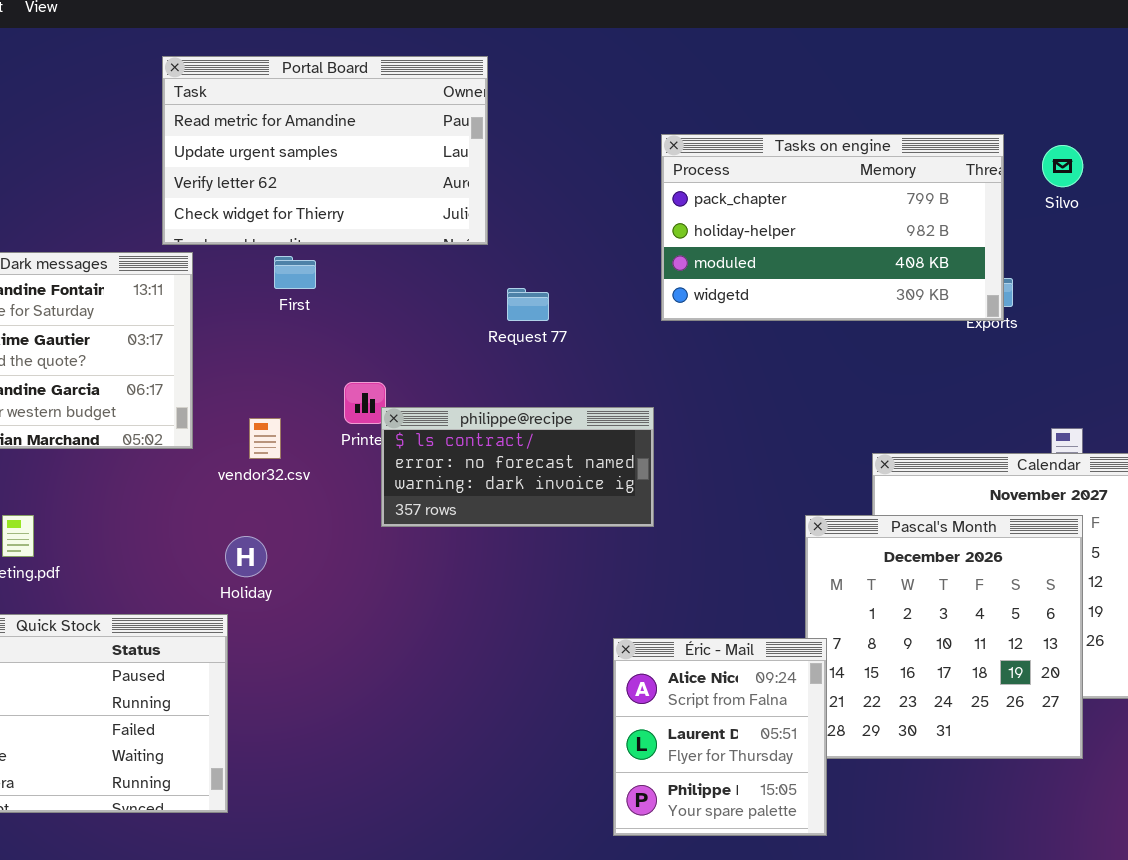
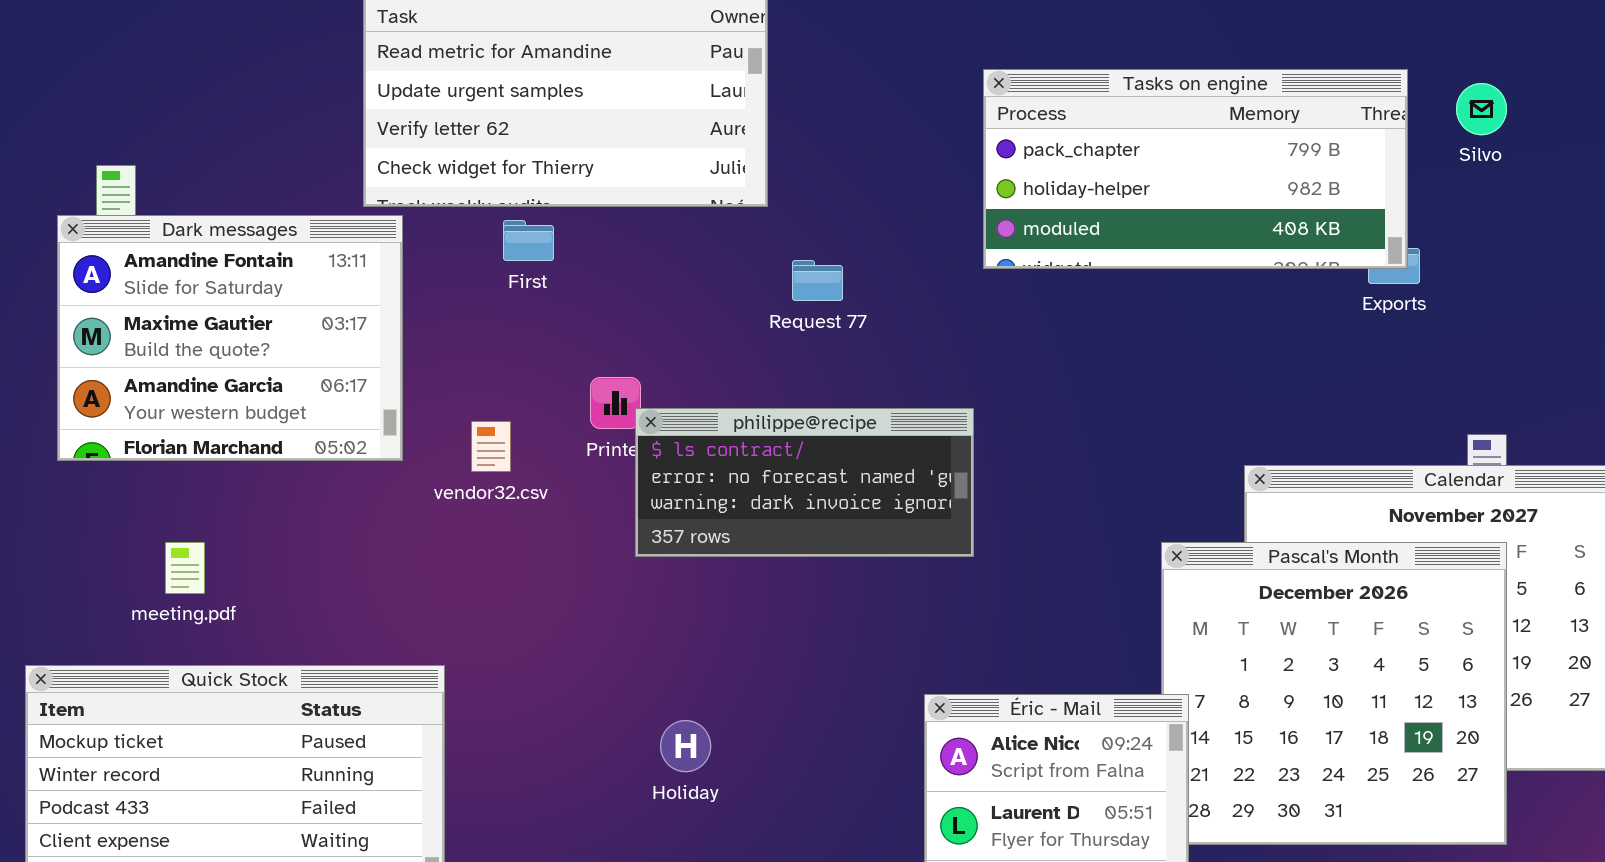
Tasks on engine: [661,134,1004,321] -> [983,69,1408,269], resized
Holiday: [225,536,267,577] -> [660,720,711,772], moved

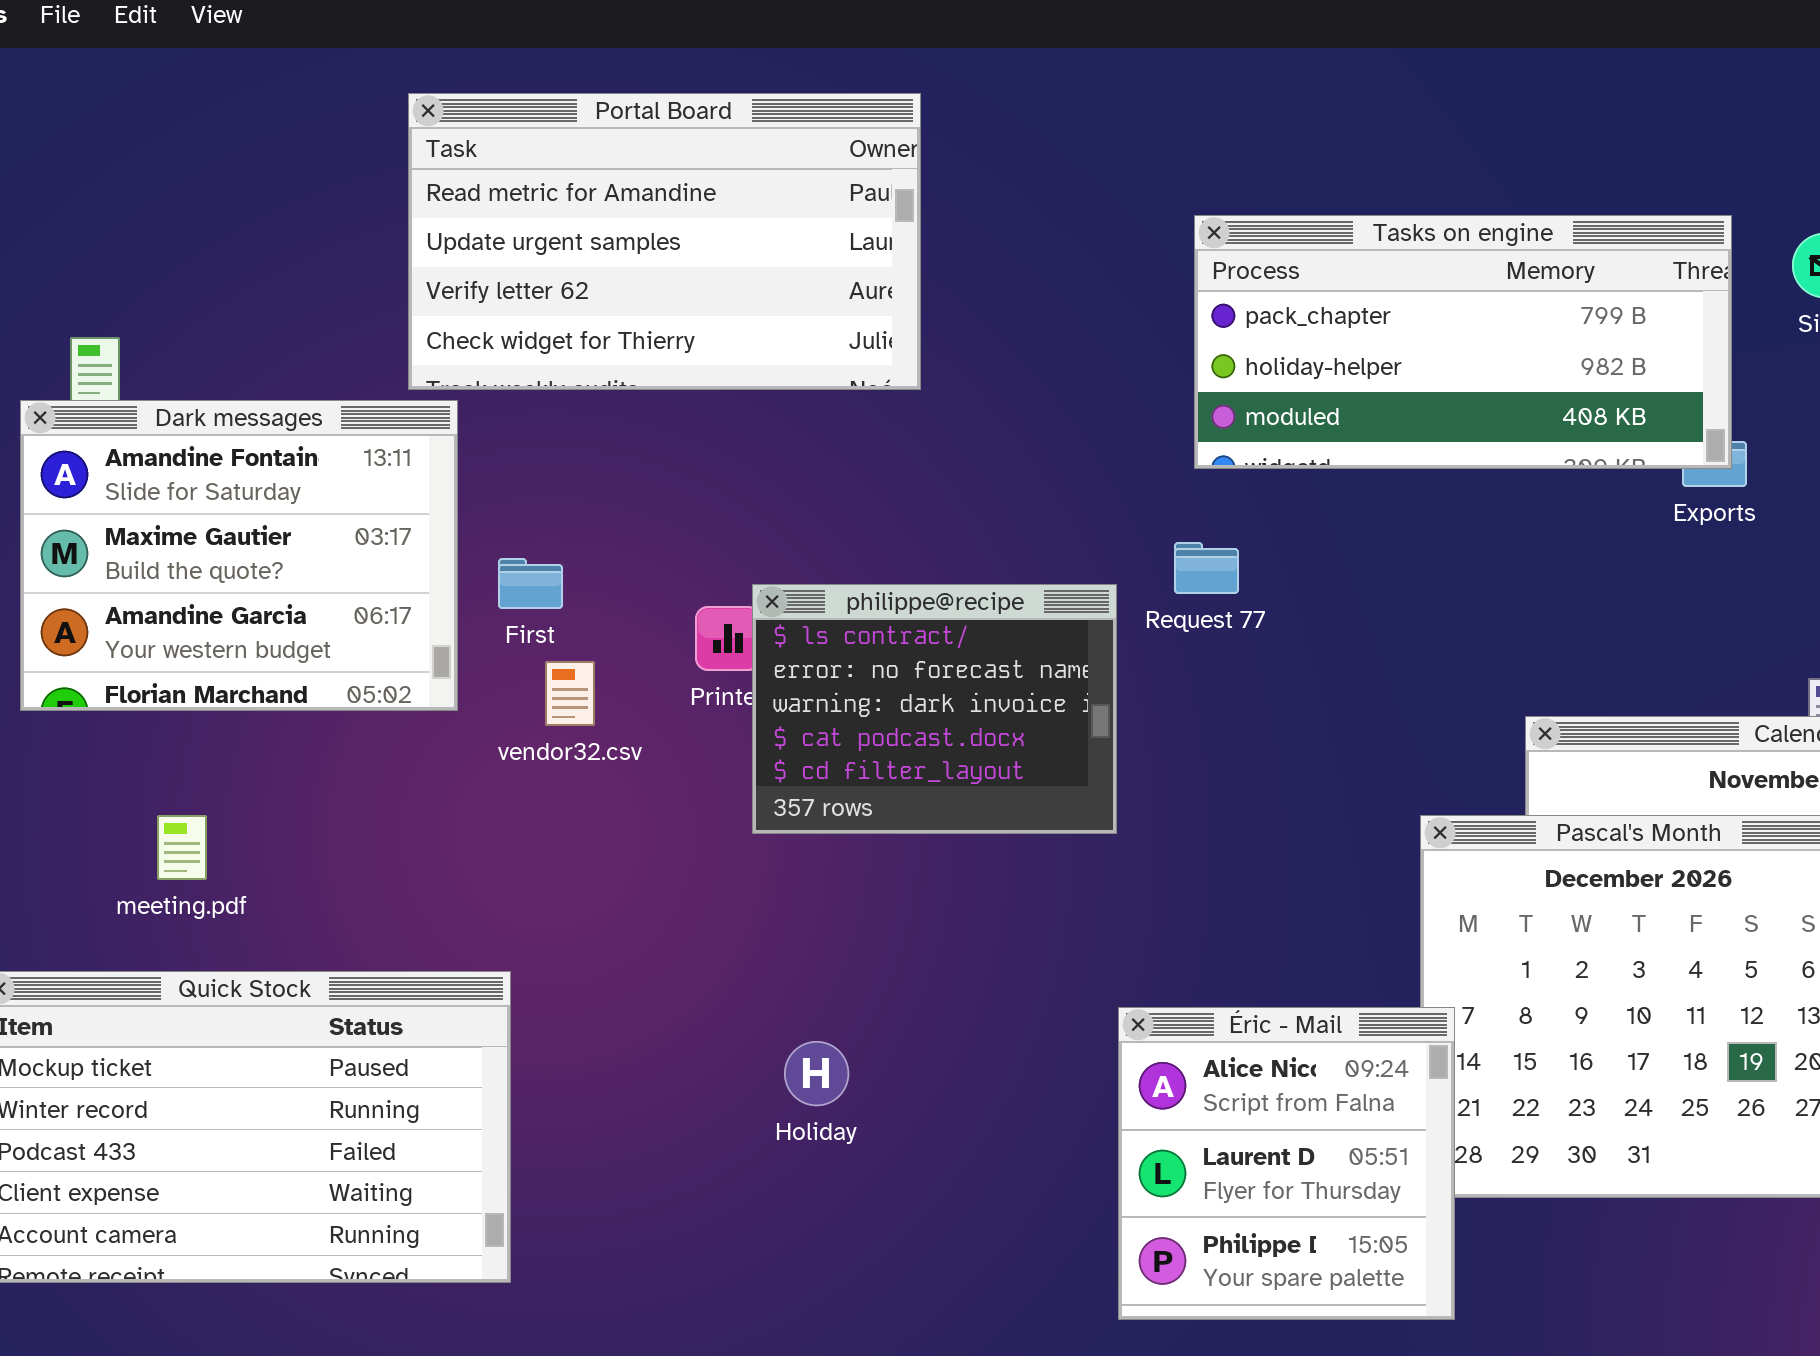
First: [503,220,554,261] -> [498,558,563,609], moved
Request 77: [792,260,843,301] -> [1174,542,1239,594], moved
philippe@recipe: [635,408,974,557] -> [752,584,1117,834], resized

